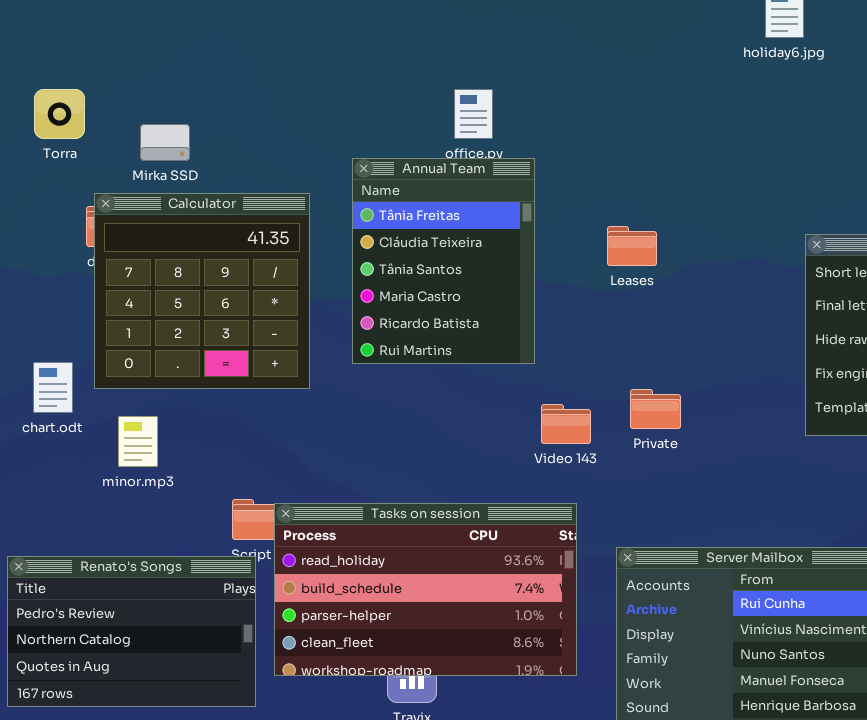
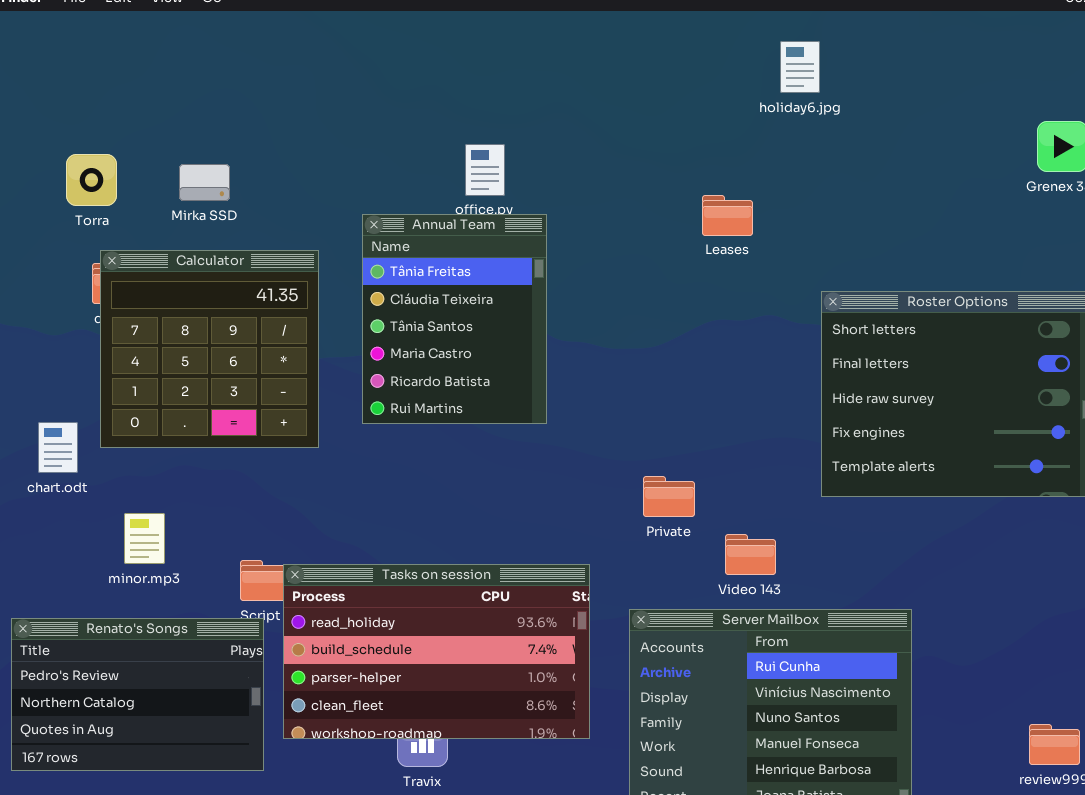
Torra: [34,89,85,139] -> [66,154,117,206], moved
Mirka SSD: [140,124,190,161] -> [179,164,230,201], moved
Leases: [607,226,657,266] -> [702,195,753,236], moved
Private: [630,389,681,429] -> [643,476,695,517], moved
Video 143: [541,404,591,444] -> [725,534,776,575], moved
minor.mp3: [118,416,158,467] -> [124,513,165,564], moved

